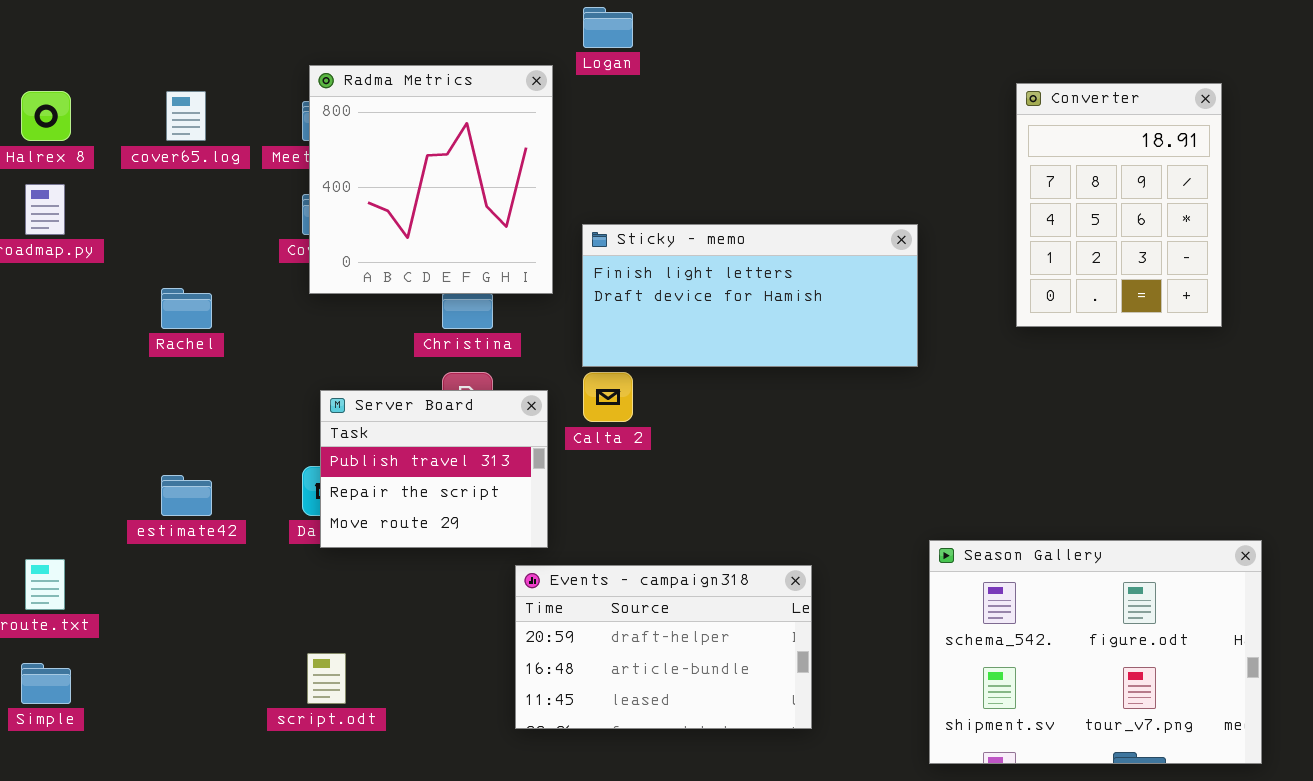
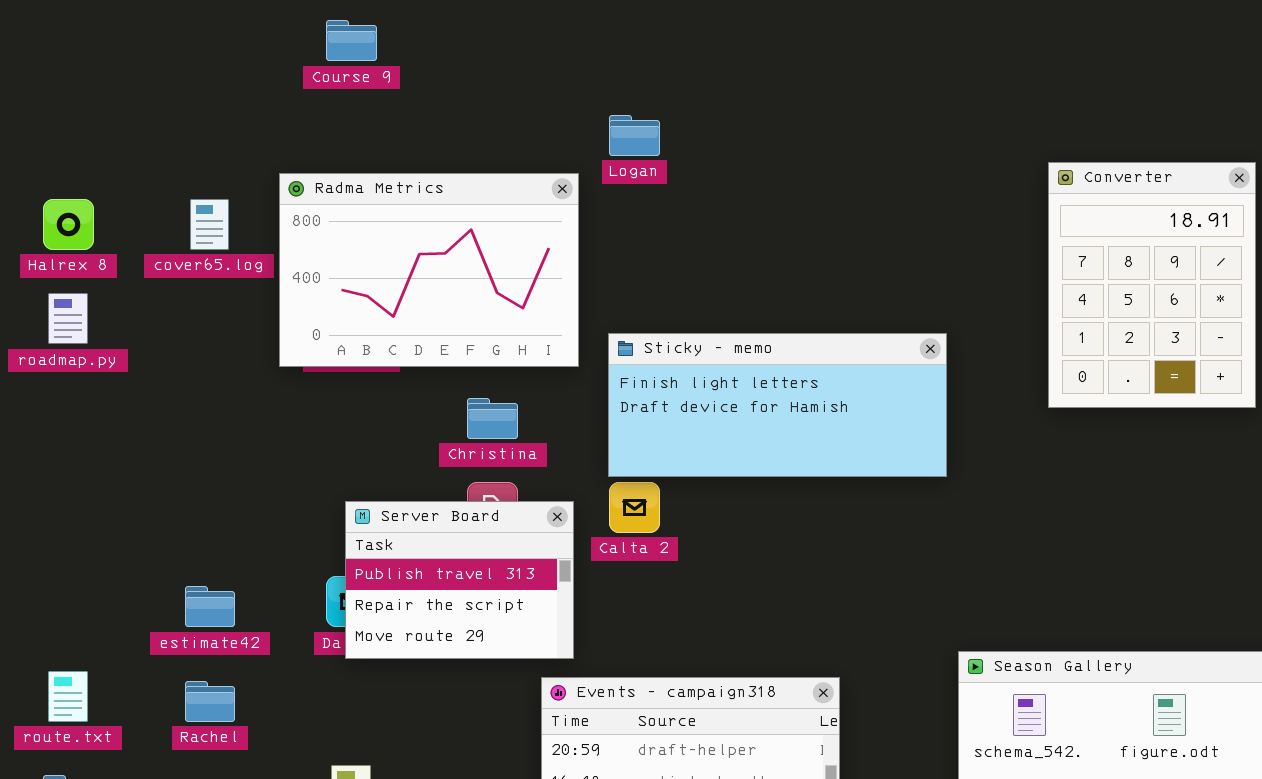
Radma Metrics: [309,65,553,294] -> [279,173,579,367], resized
Converter: [1016,83,1222,327] -> [1048,162,1256,408], moved
Rachel: [161,288,212,329] -> [185,681,235,722], moved

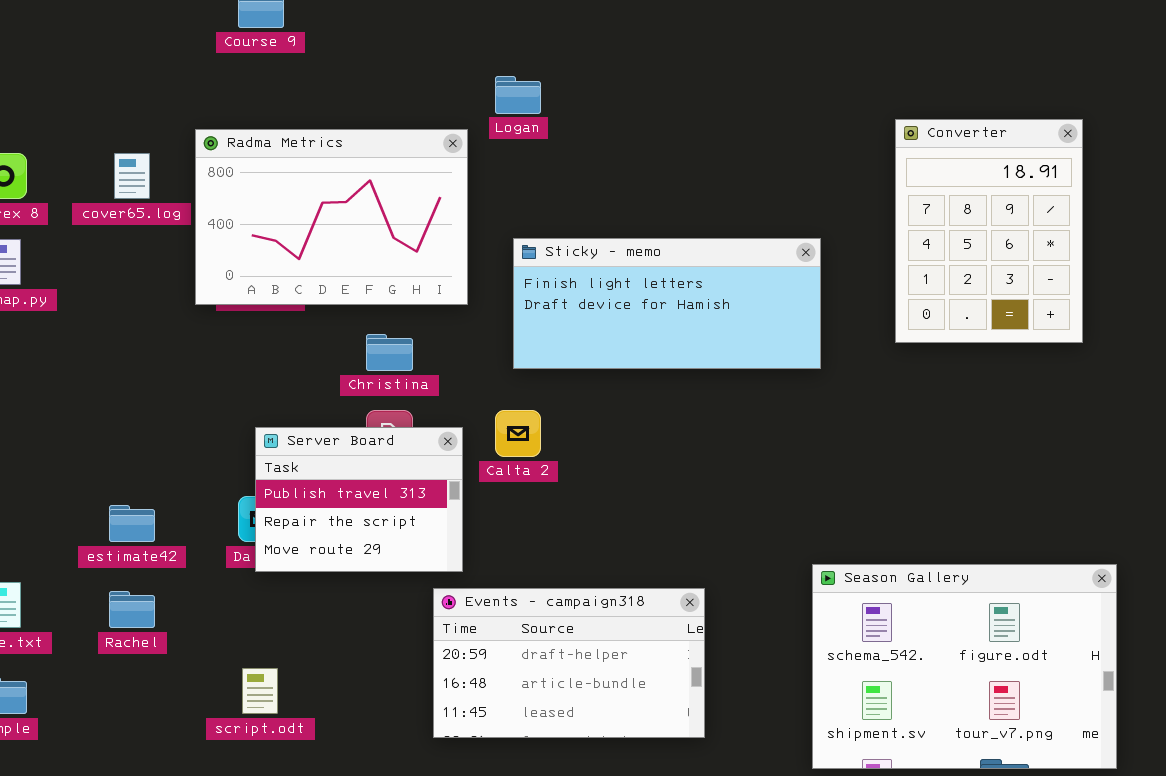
Sticky - memo: [608,333,947,477] -> [513,238,821,369], moved

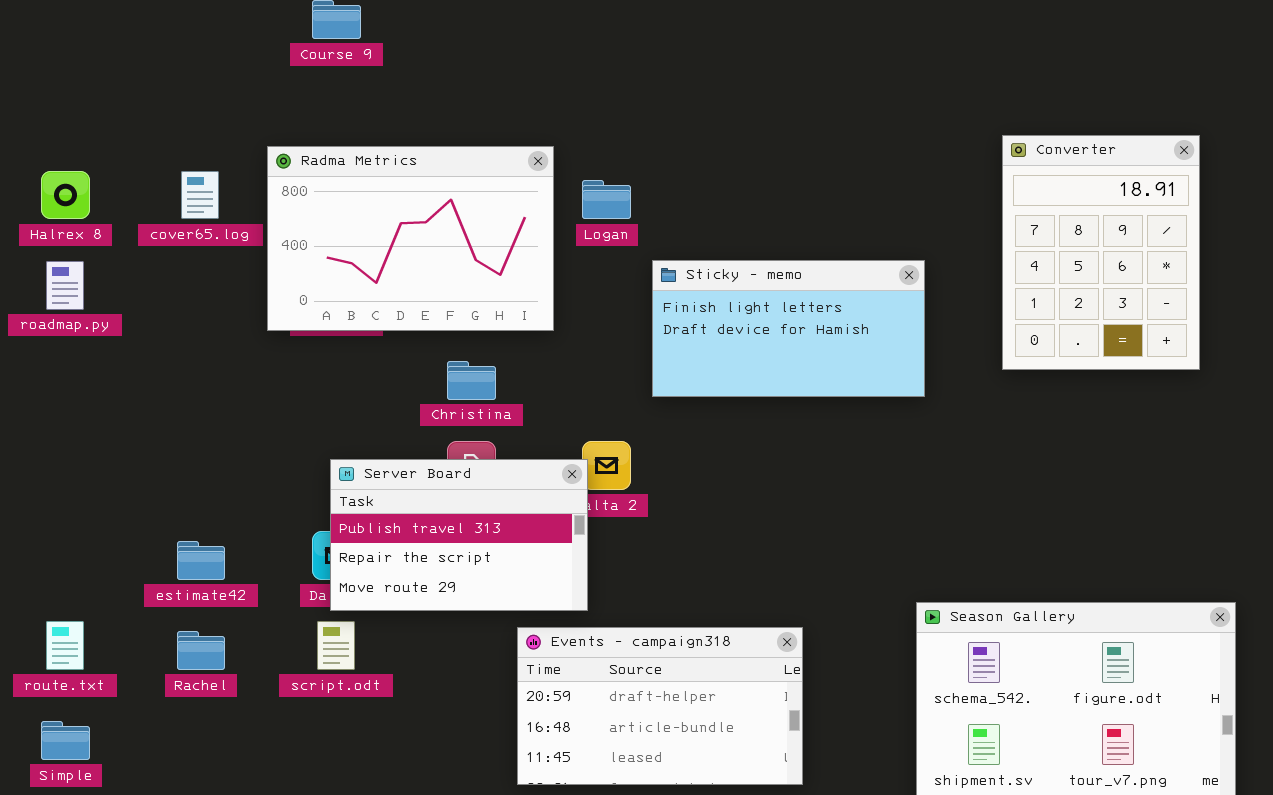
Logan: [495,76,541,114] -> [582,180,631,219], moved
Sticky - memo: [513,238,821,369] -> [652,260,925,397], resized
Server Board: [255,427,463,572] -> [330,459,588,611], resized
script.odt: [242,668,278,714] -> [317,621,355,670], moved

